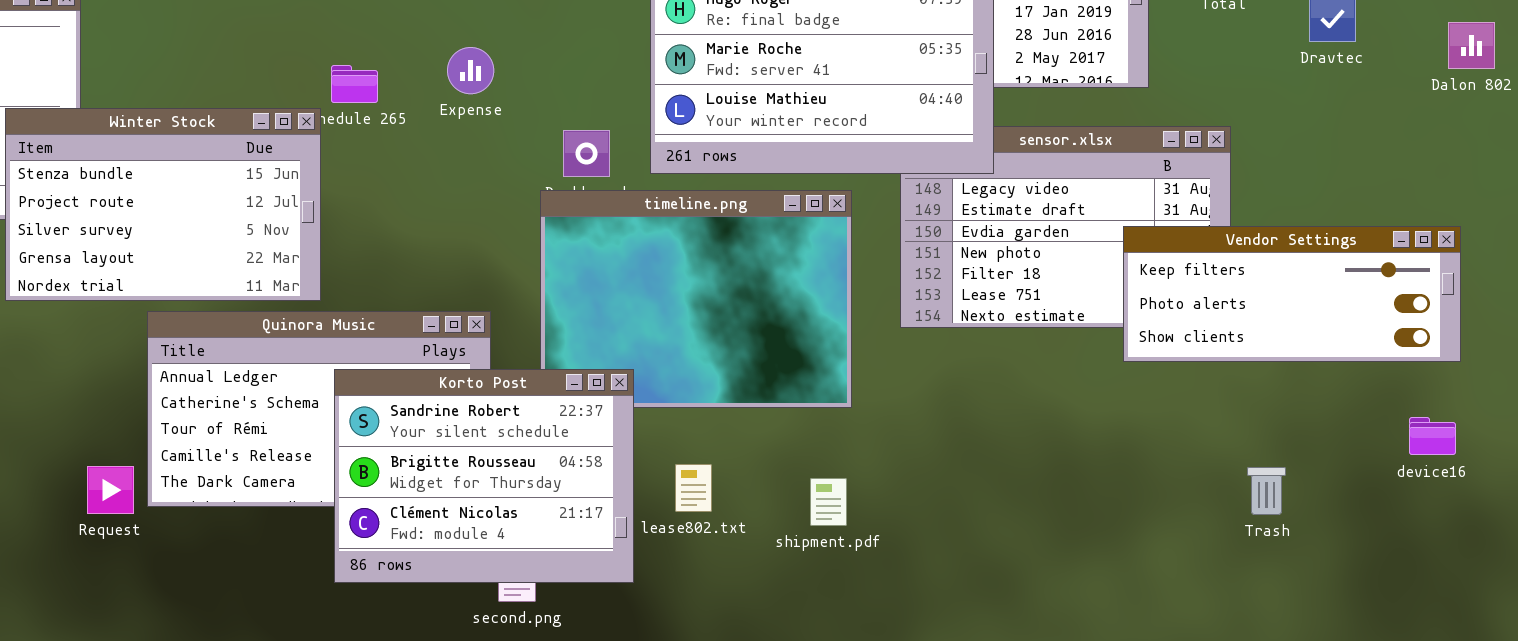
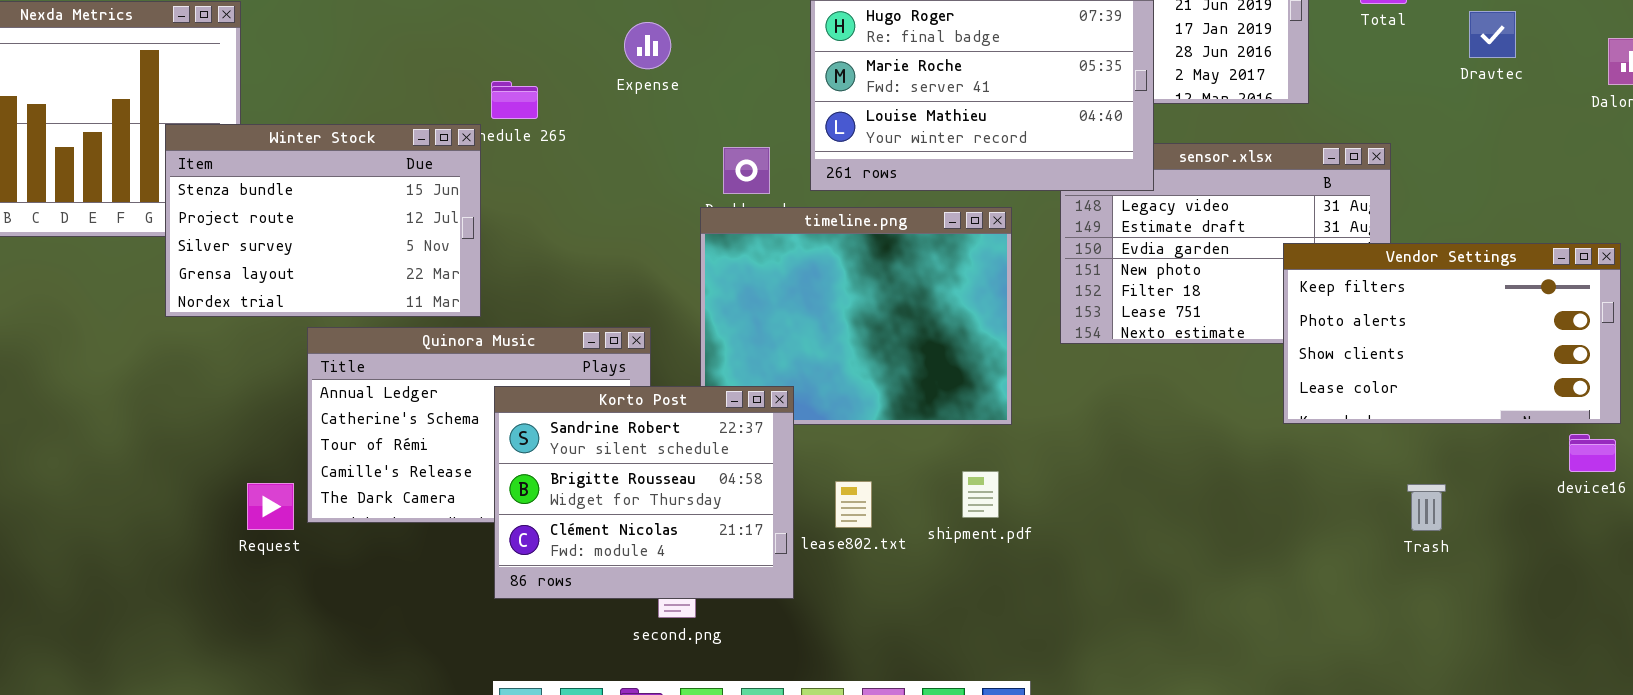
Expense: [447,47,494,94] -> [624,22,671,69], moved
Vendor Settings: [1123,226,1461,362] -> [1283,243,1621,424], resized
shipment.pdf: [810,478,847,526] -> [962,471,999,518], moved

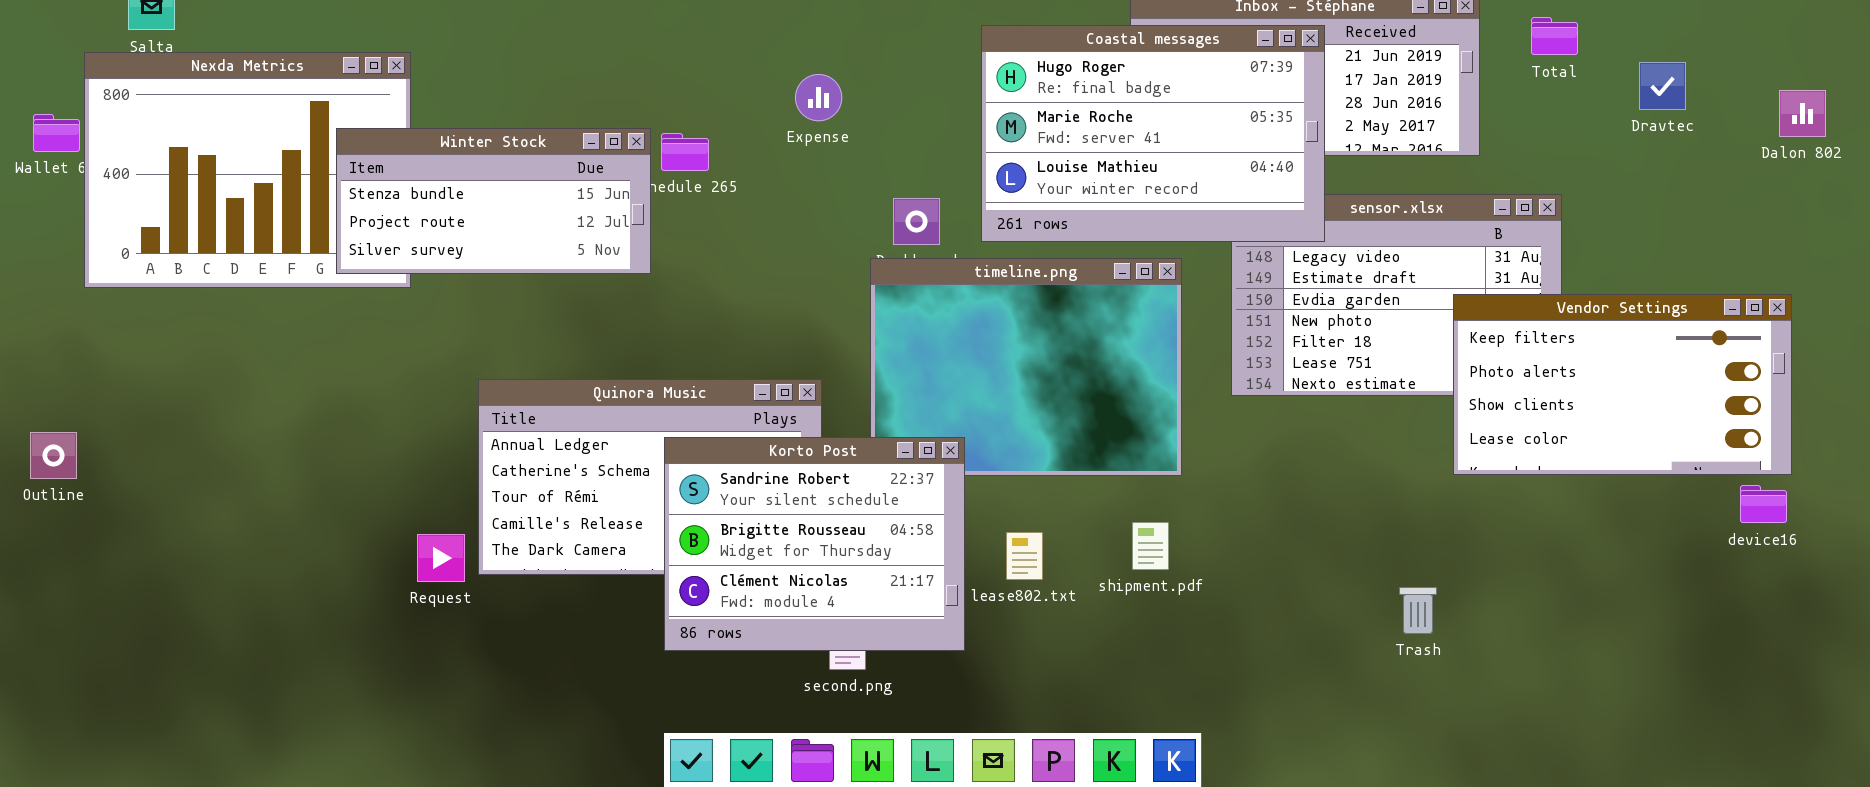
Winter Stock: [165,124,481,317] -> [336,128,651,274], moved, resized
Trash: [1407,484,1446,531] -> [1399,587,1437,634], moved

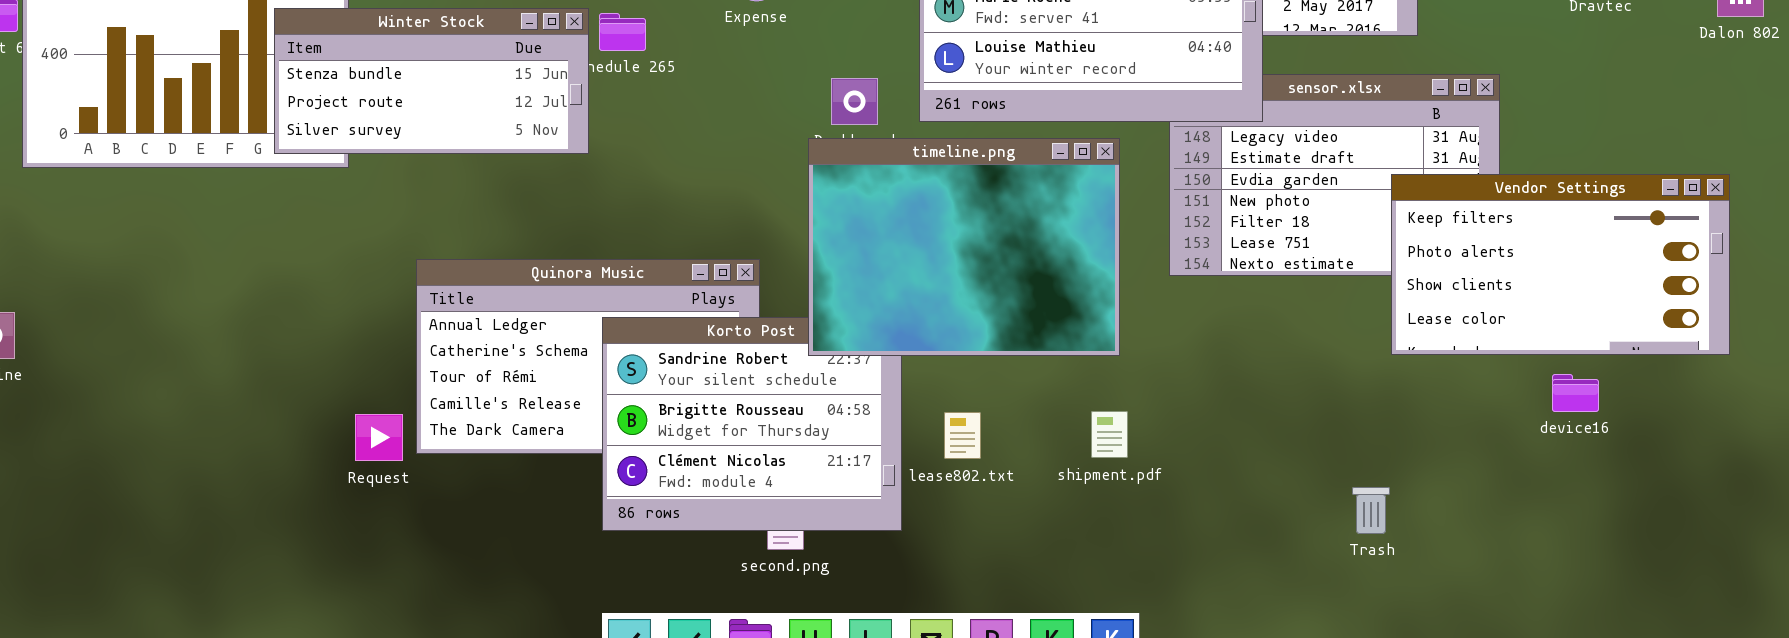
timeline.png: [870,258,1182,476] -> [808,138,1120,356], raised
device16: [1740,485,1787,523] -> [1552,374,1599,412], moved
shipment.pdf: [1132,522,1169,570] -> [1091,411,1128,458], moved
Trash: [1399,587,1437,634] -> [1352,487,1390,534], moved

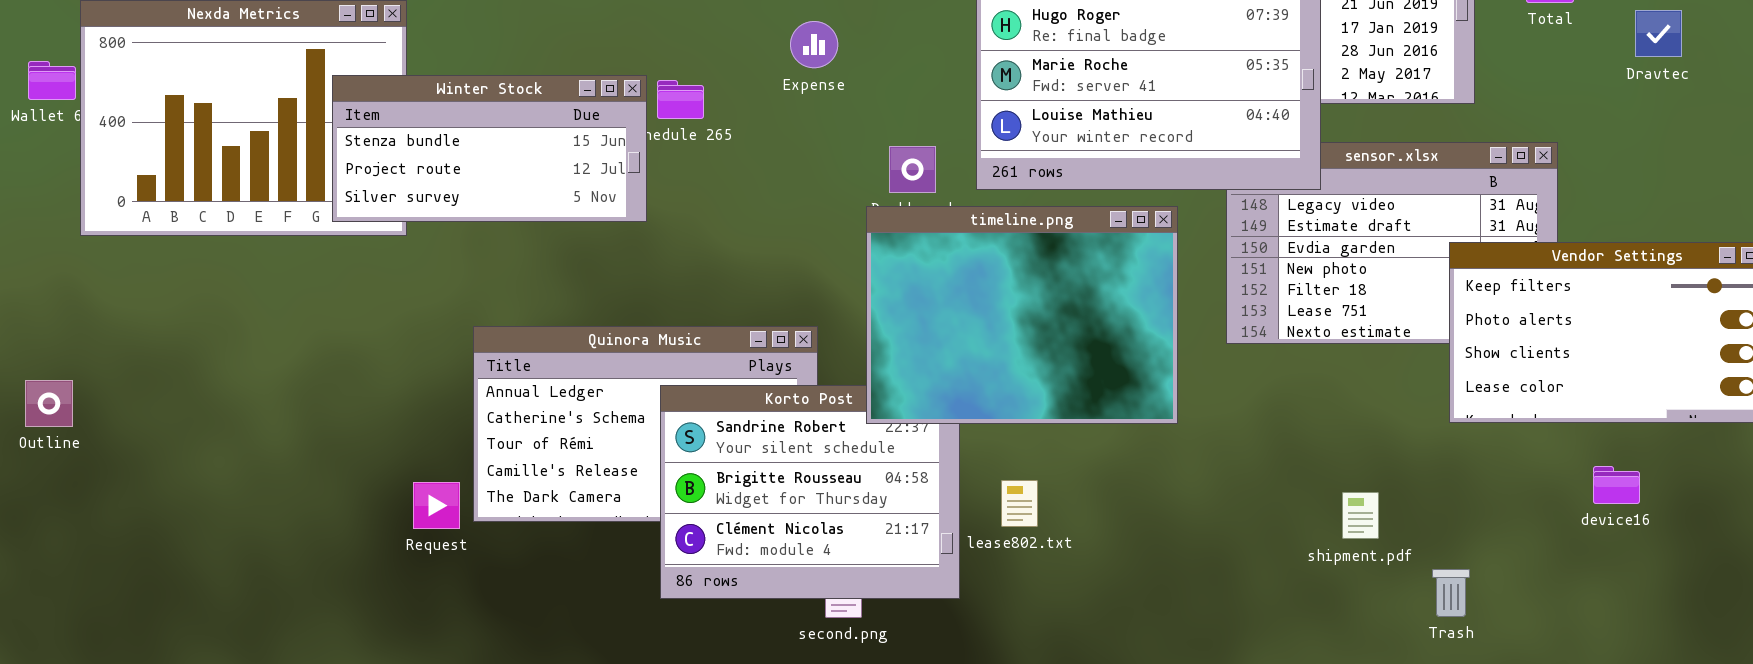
device16: [1552,374,1599,412] -> [1593,466,1640,504], moved
shipment.pdf: [1091,411,1128,458] -> [1342,492,1379,539], moved
Trash: [1352,487,1390,534] -> [1432,569,1470,617], moved

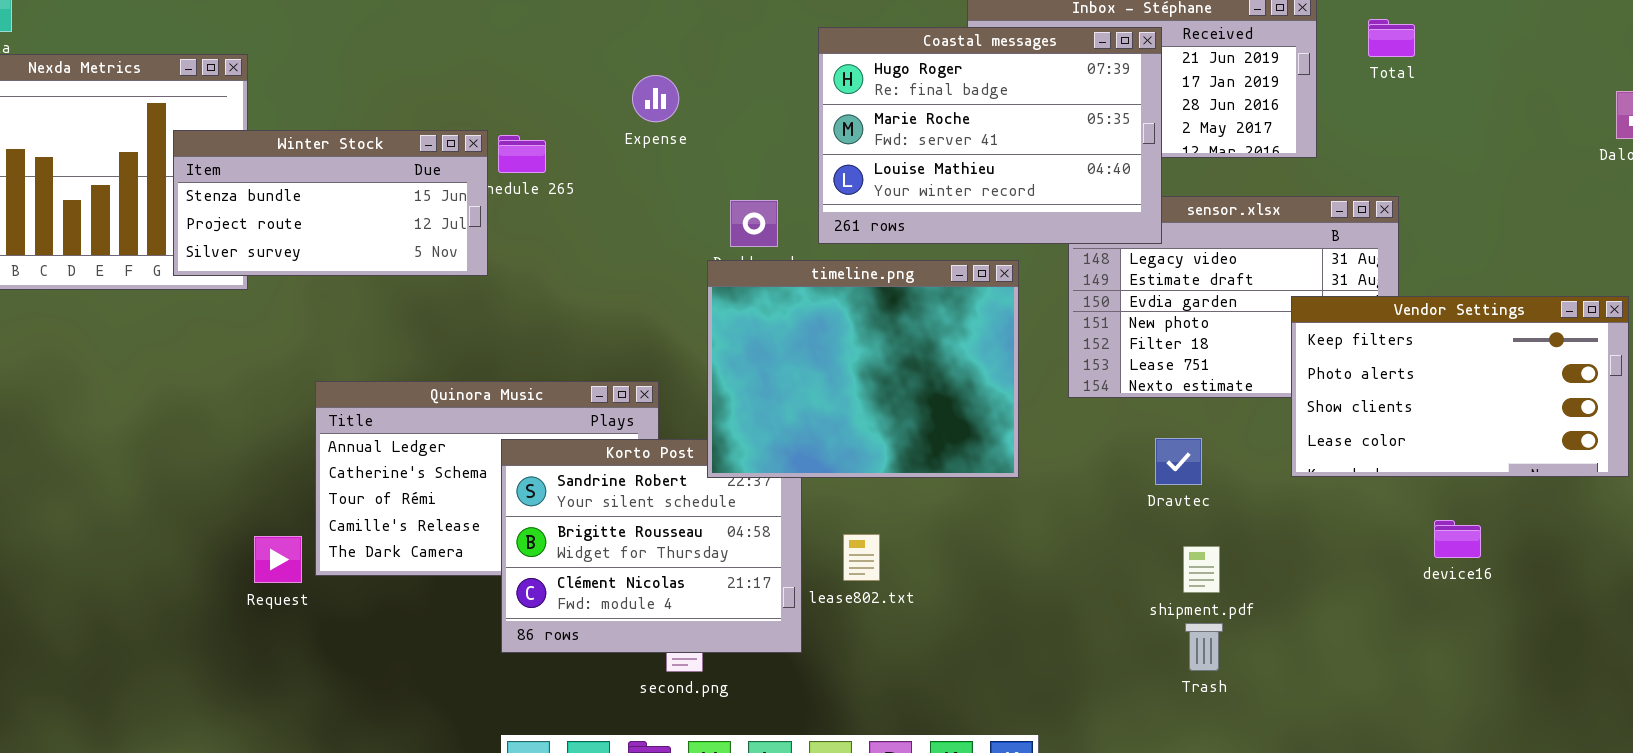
Dravtec: [1635,10,1682,57] -> [1155,438,1202,485], moved
Trash: [1432,569,1470,617] -> [1185,623,1223,671], moved

